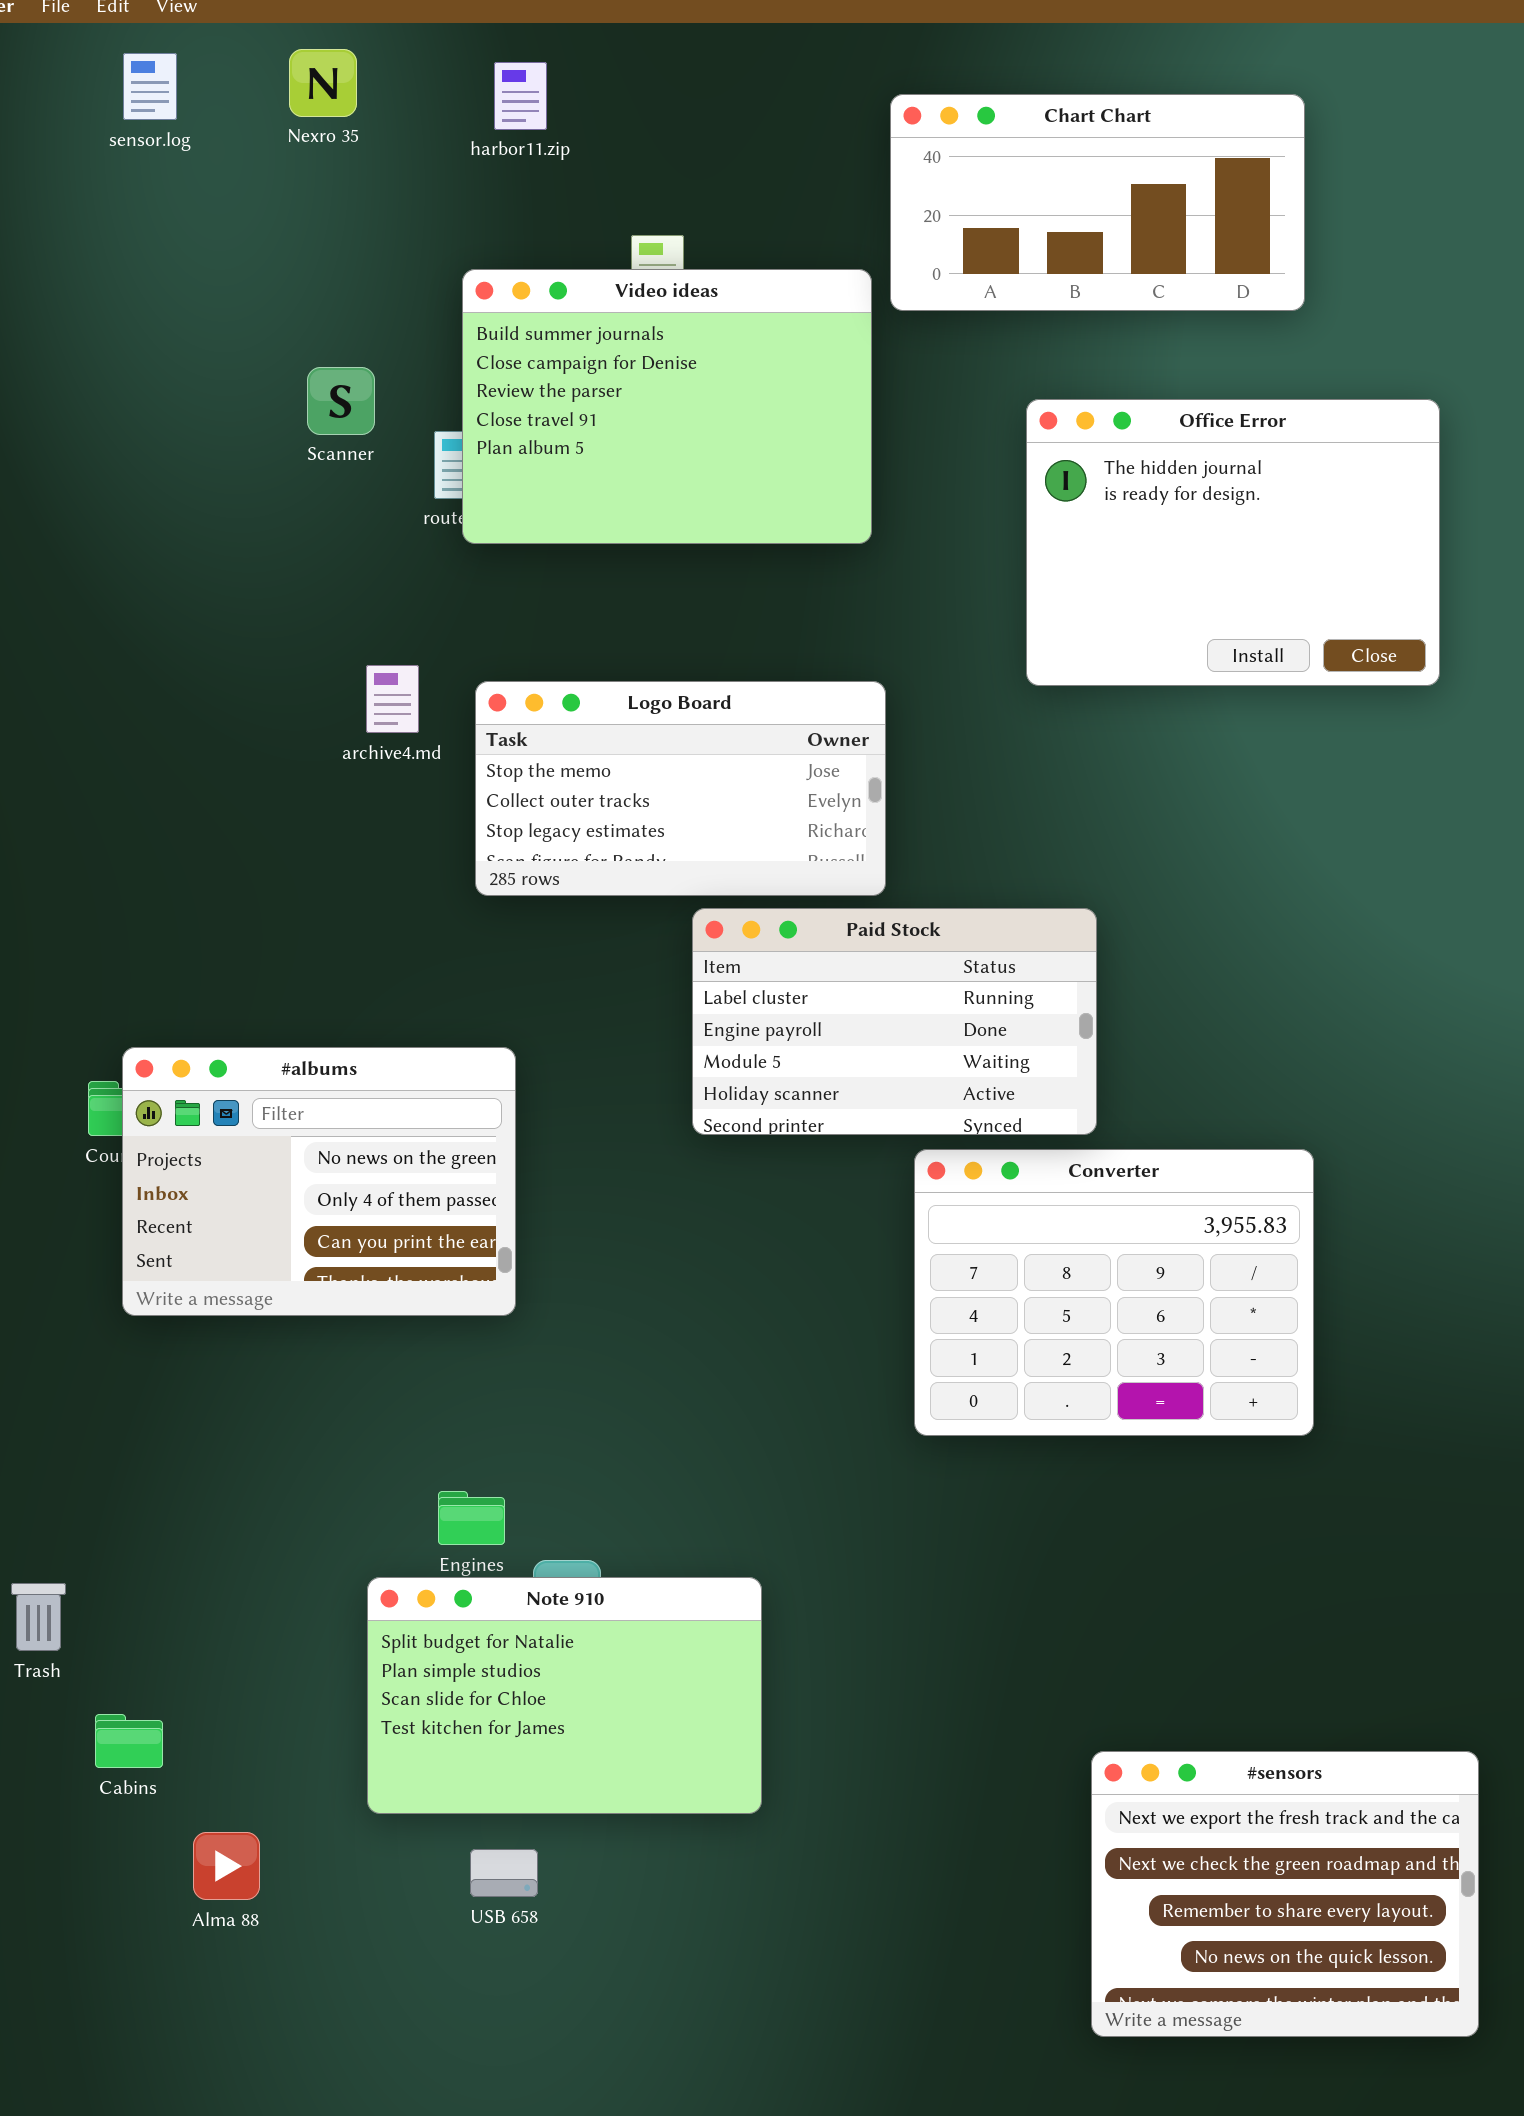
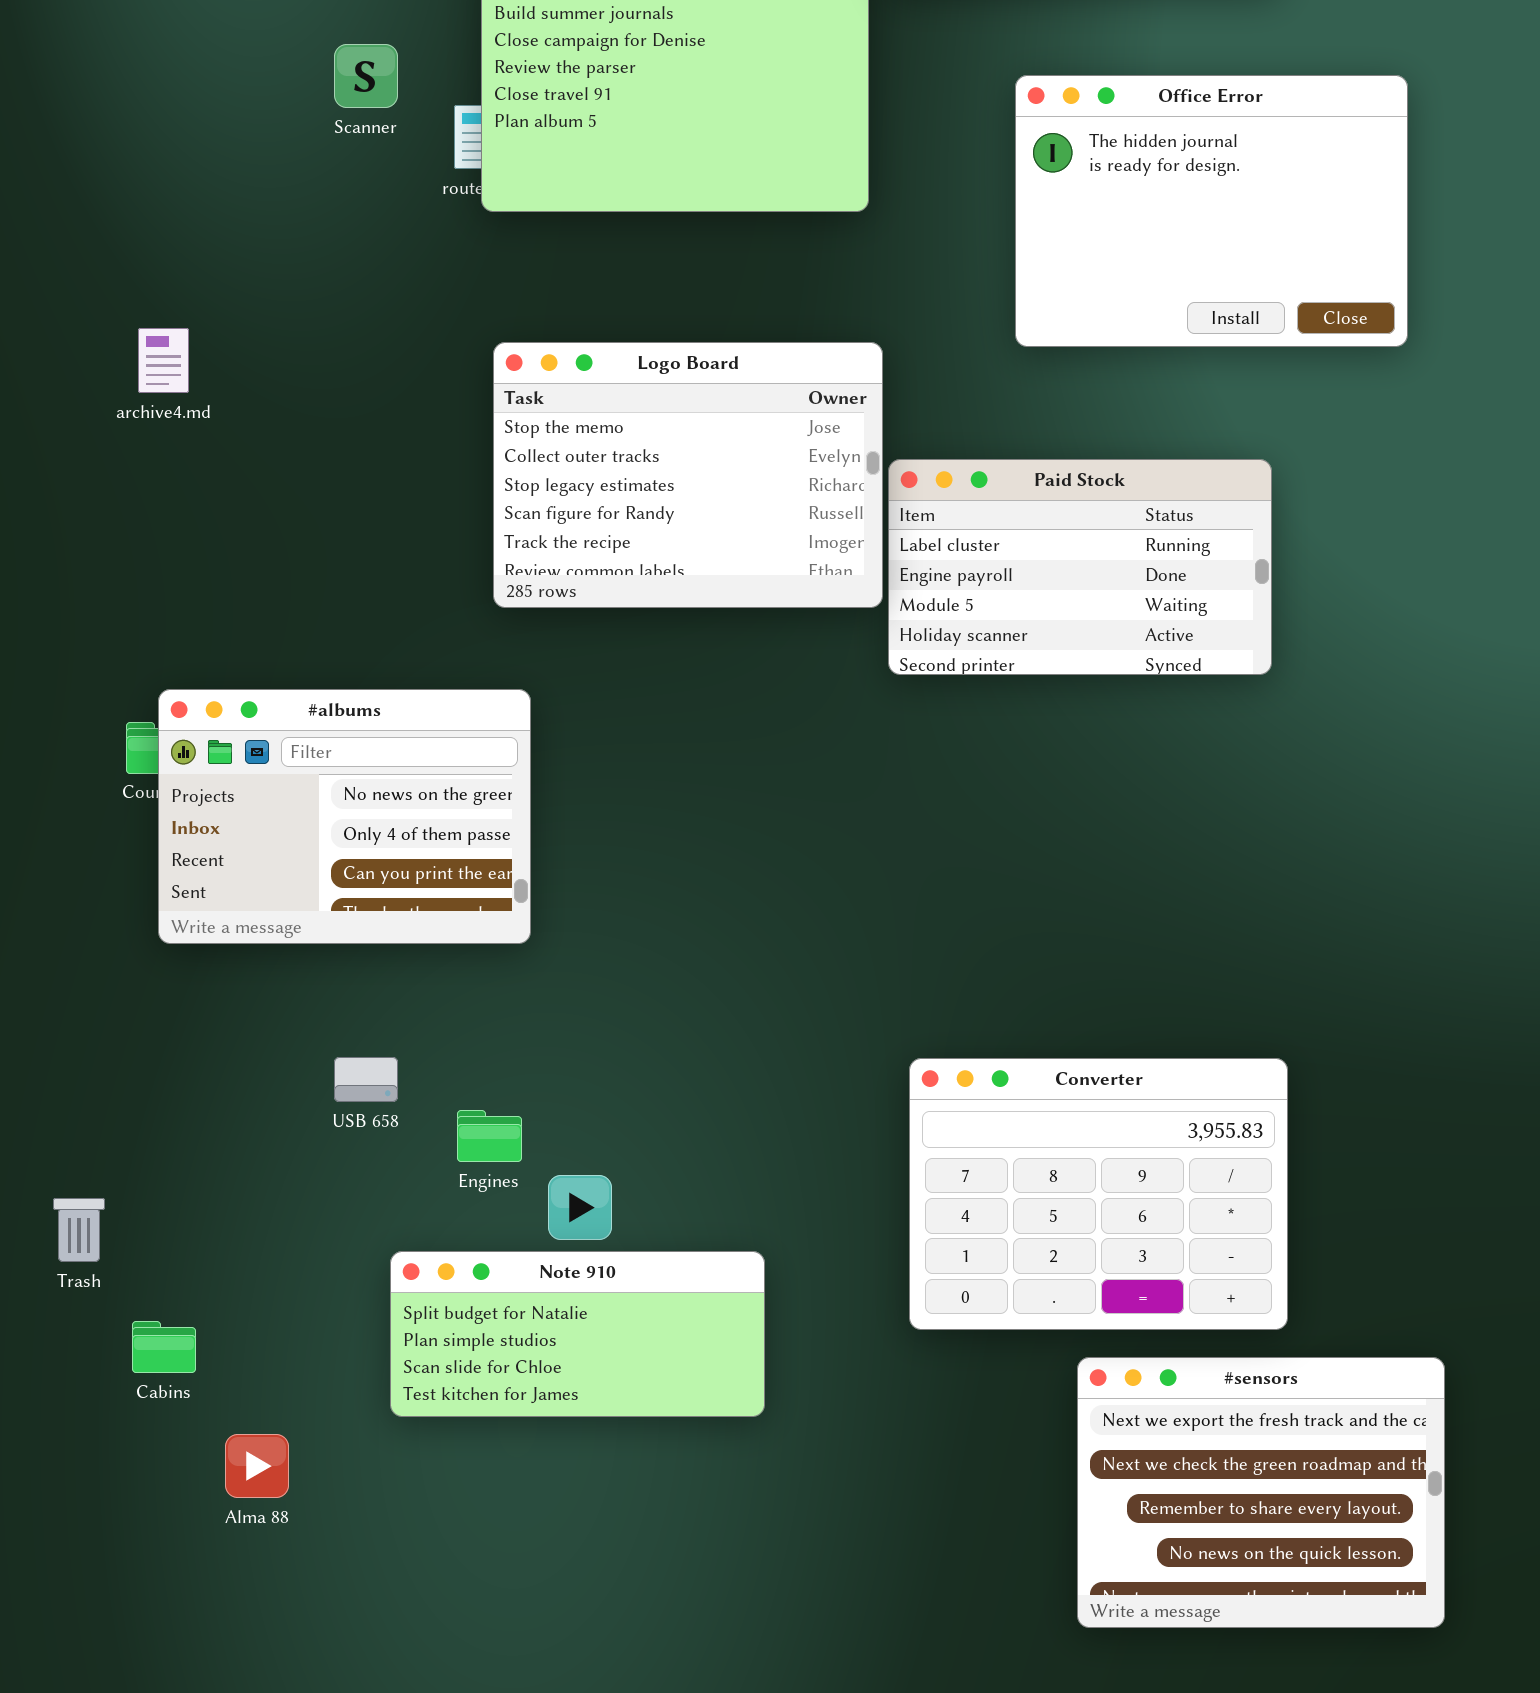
archive4.md: [366,665,419,733] -> [138,328,189,393], moved
Logo Board: [475,681,886,896] -> [493,342,883,608], resized
Paid Stock: [692,908,1097,1135] -> [888,459,1272,675], moved
Converter: [914,1149,1314,1436] -> [909,1058,1288,1330], moved
Note 910: [367,1577,762,1814] -> [390,1251,765,1417], resized
USB 658: [470,1849,538,1897] -> [334,1057,398,1102], moved

